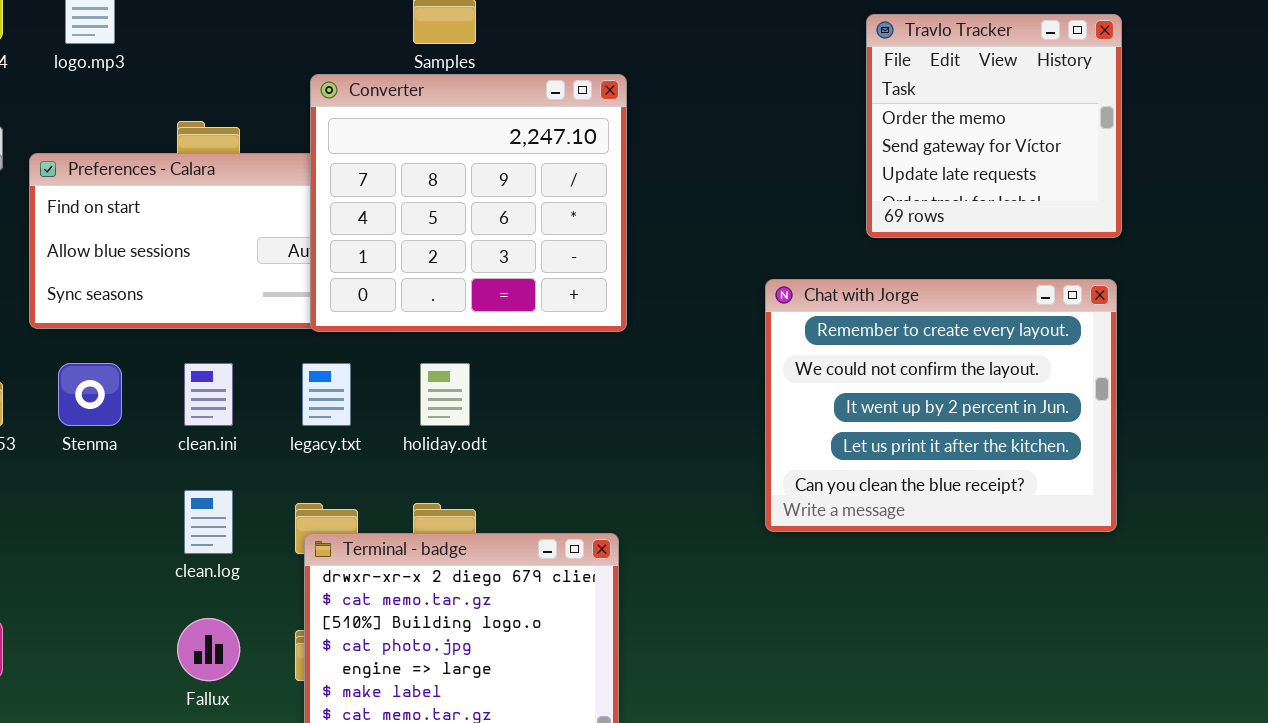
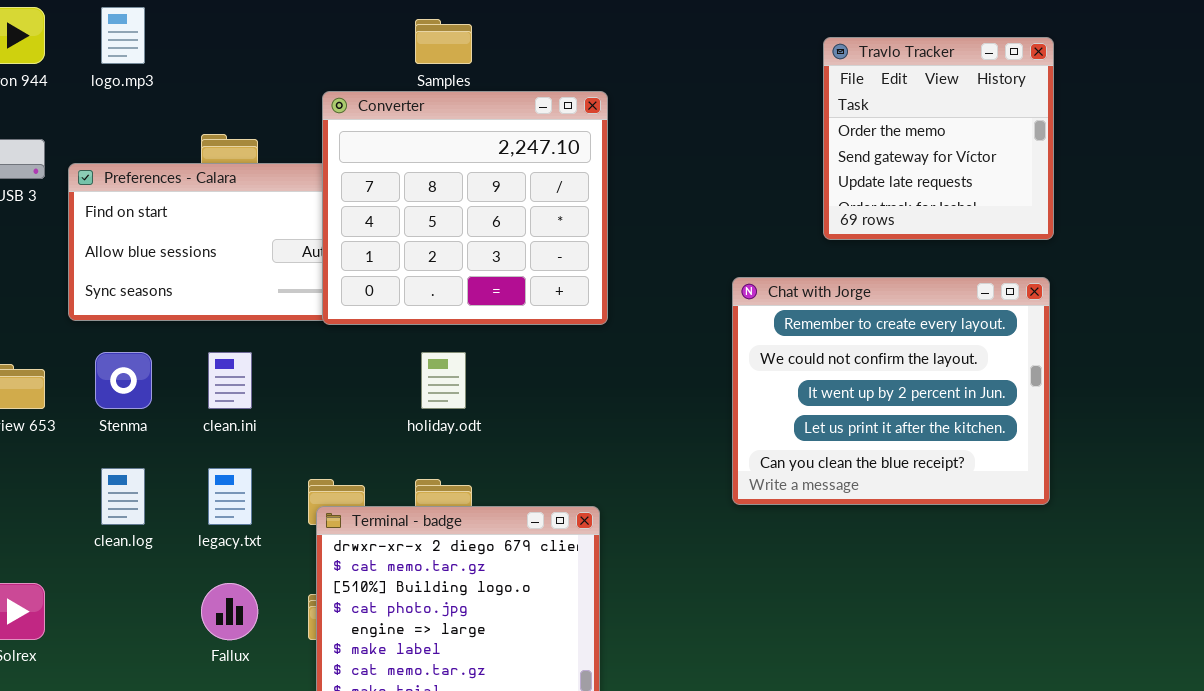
legacy.txt: [302,363,351,426] -> [208,468,252,525], moved
clean.log: [184,490,233,554] -> [101,468,145,525], moved

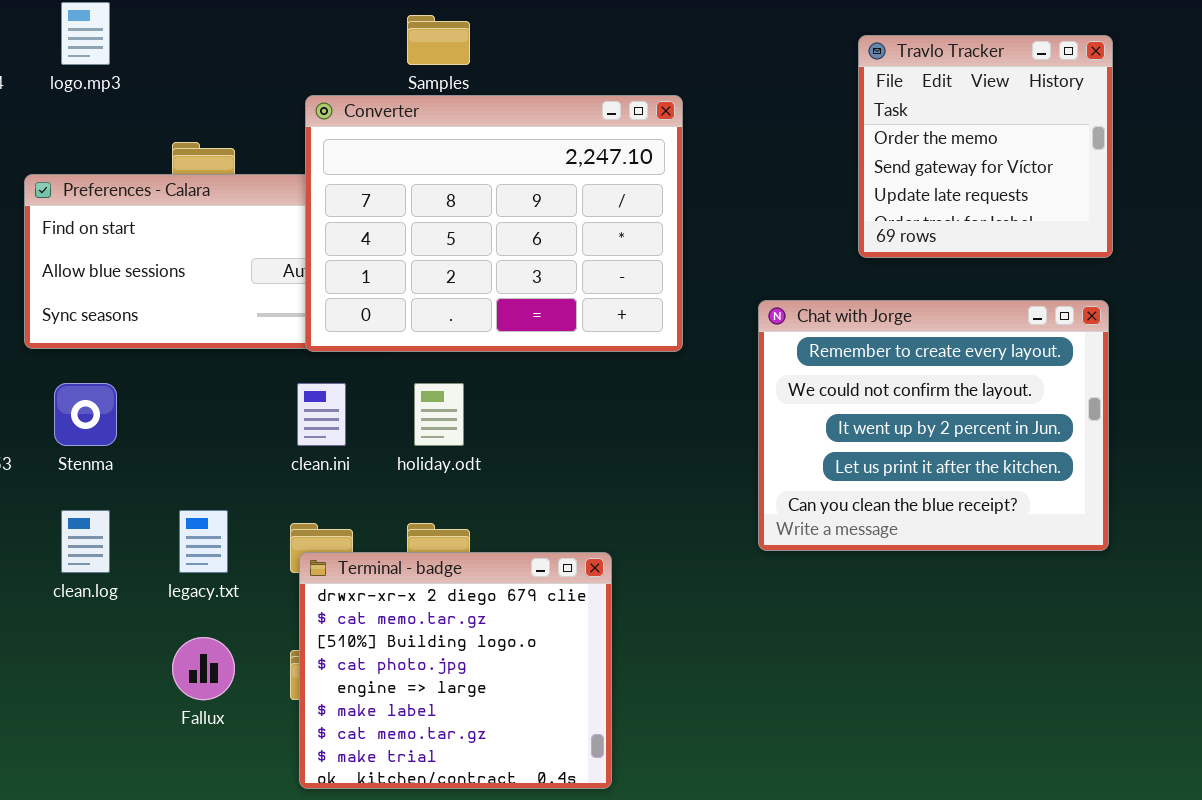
Converter: [322,91,608,325] -> [305,95,683,352], resized
clean.ini: [208,352,252,409] -> [297,383,346,446], moved

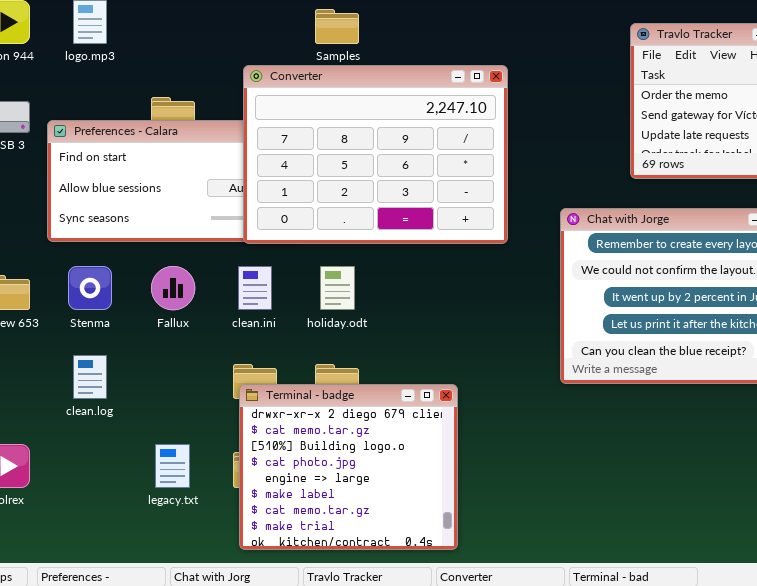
legacy.txt: [179,510,228,573] -> [155,444,190,488], moved
Fallux: [172,637,235,700] -> [151,266,195,310], moved

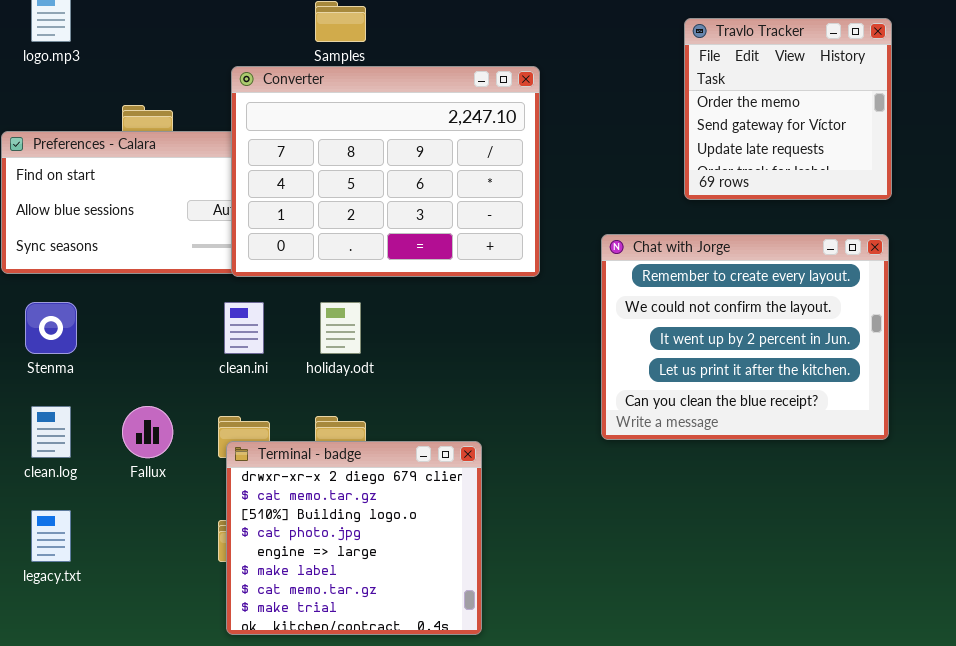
Fallux: [151,266,195,310] -> [122,406,173,458], moved
legacy.txt: [155,444,190,488] -> [31,510,71,562], moved

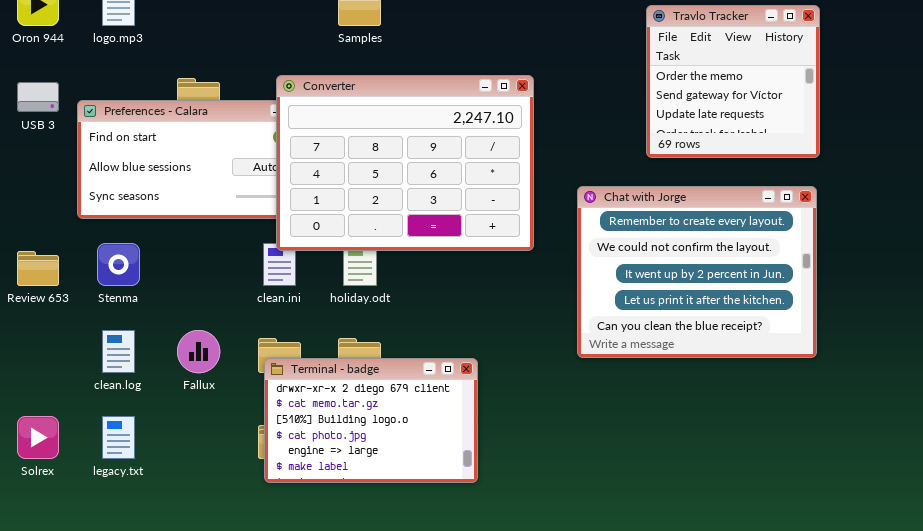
Converter: [231,66,540,277] -> [276,75,534,251], moved
Terminal - badge: [226,441,482,635] -> [264,358,478,483], resized

